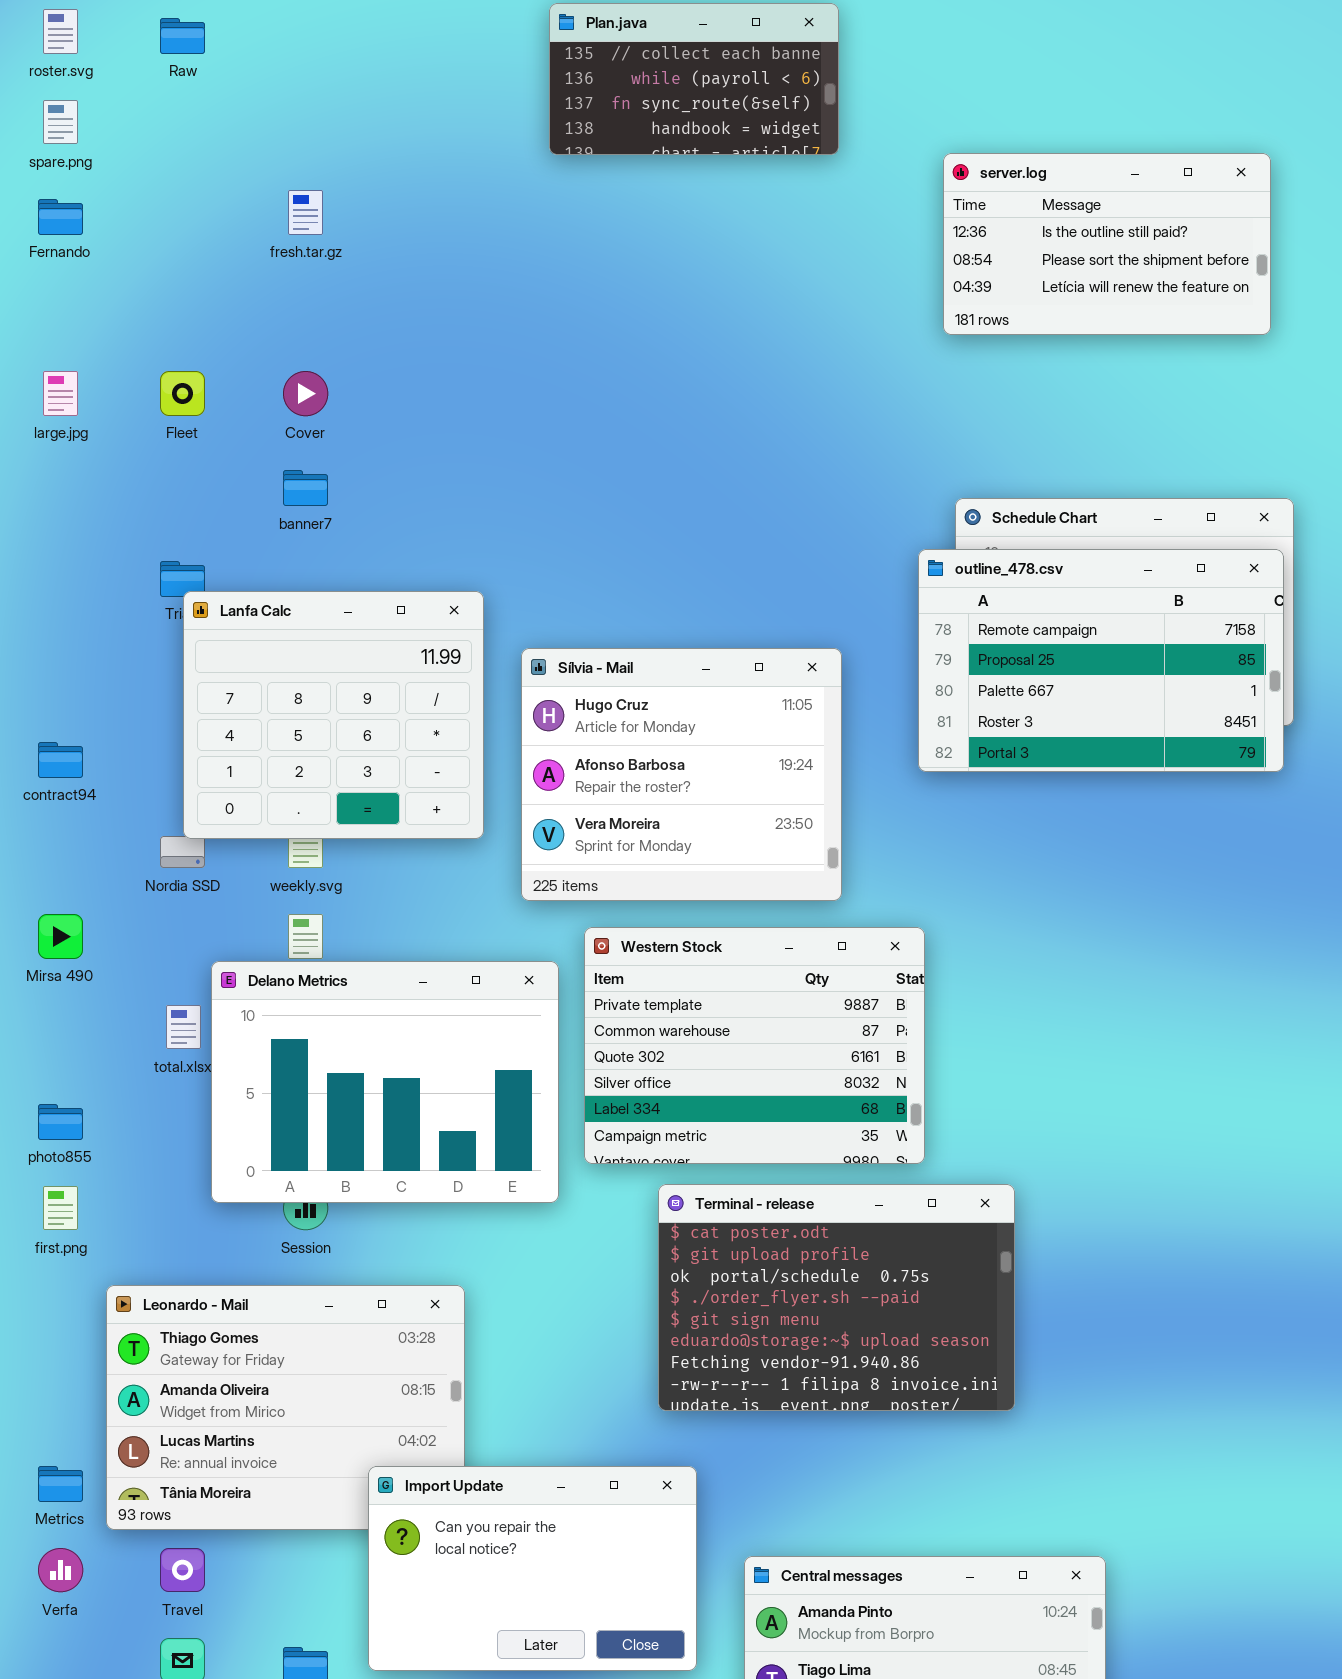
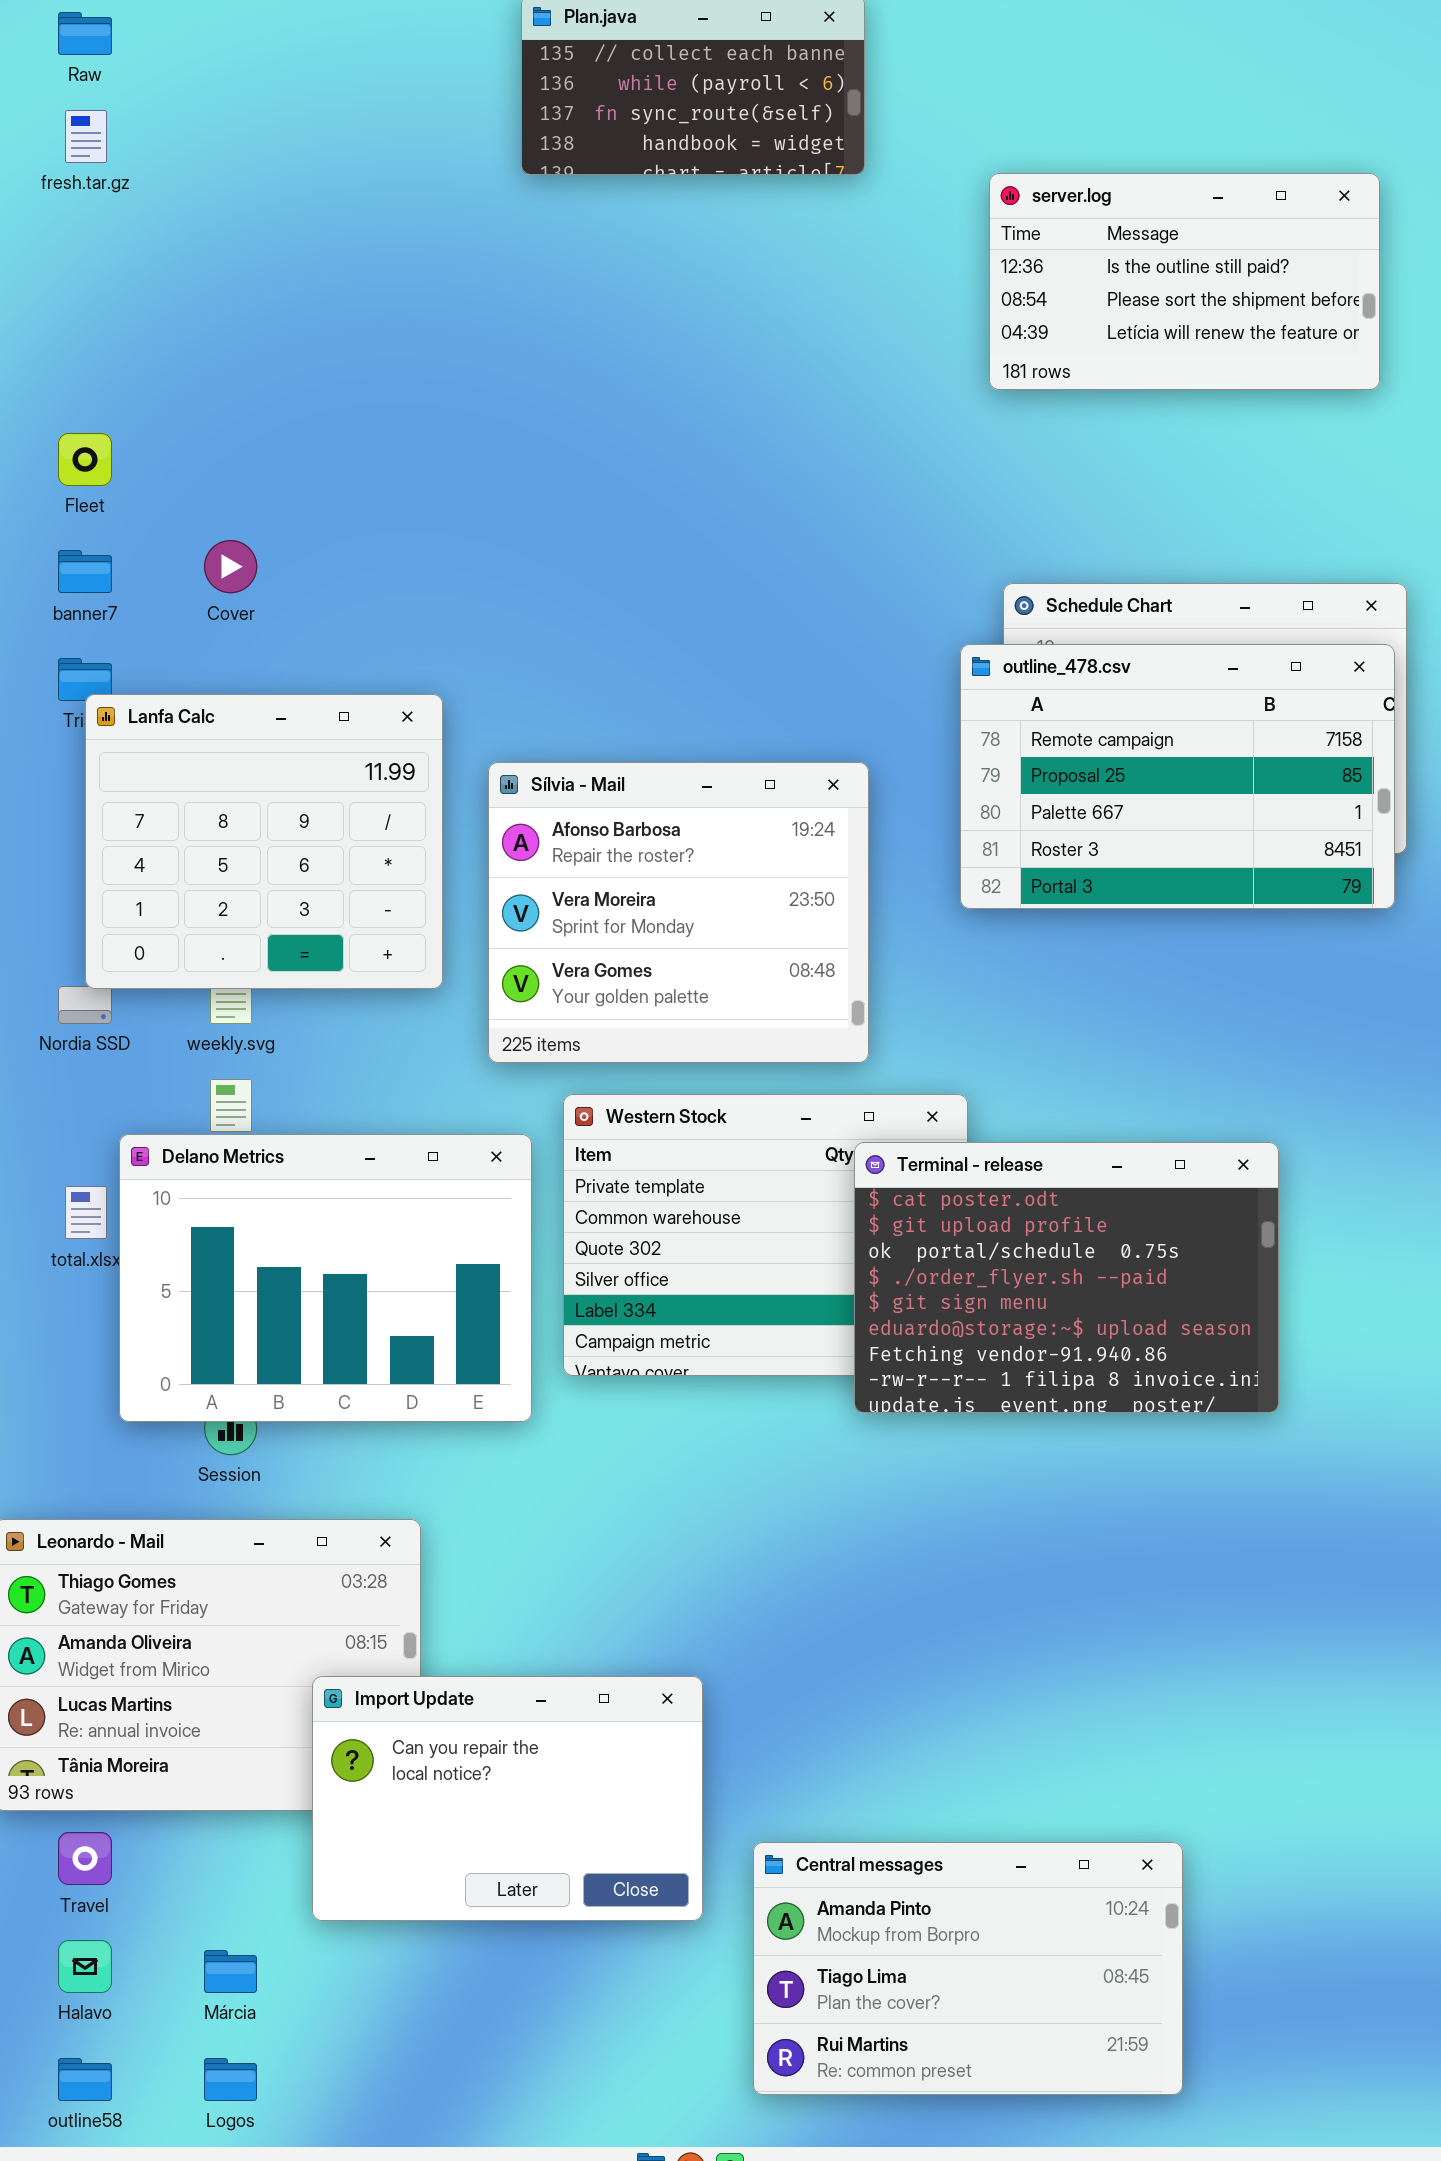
fresh.tar.gz: [288,190,323,235] -> [65,110,107,163], moved
Cover: [283,371,328,416] -> [204,540,257,593], moved
banner7: [283,470,328,506] -> [58,550,112,593], moved
Sílvia - Mail: [521,648,842,901] -> [488,762,869,1063], scrolled down 1 row
Terminal - release: [658,1184,1015,1411] -> [854,1142,1279,1413], moved
Import Update: [368,1466,697,1671] -> [312,1676,703,1921], moved

